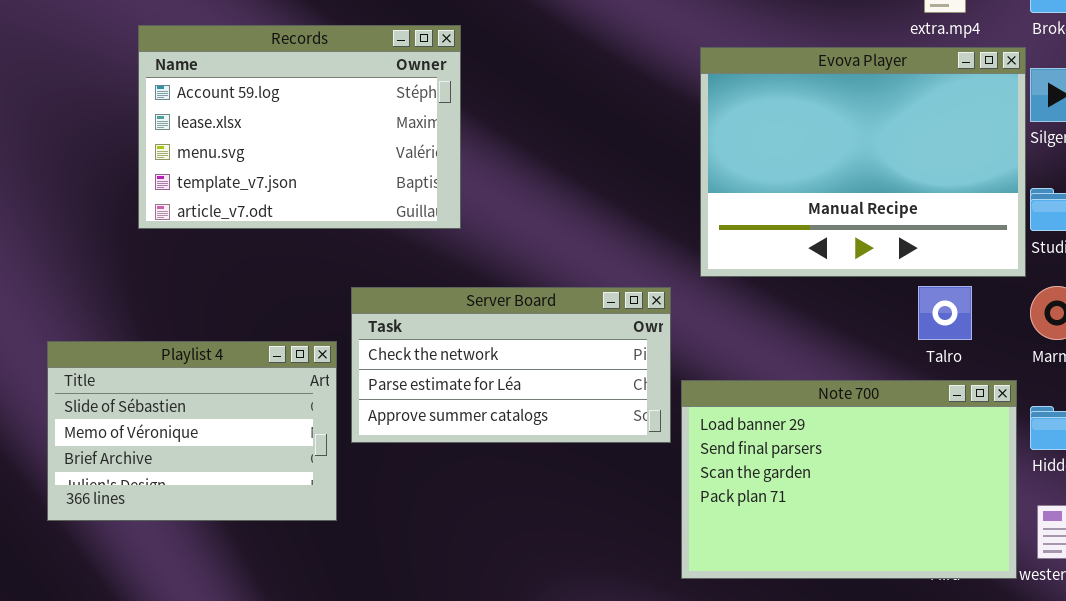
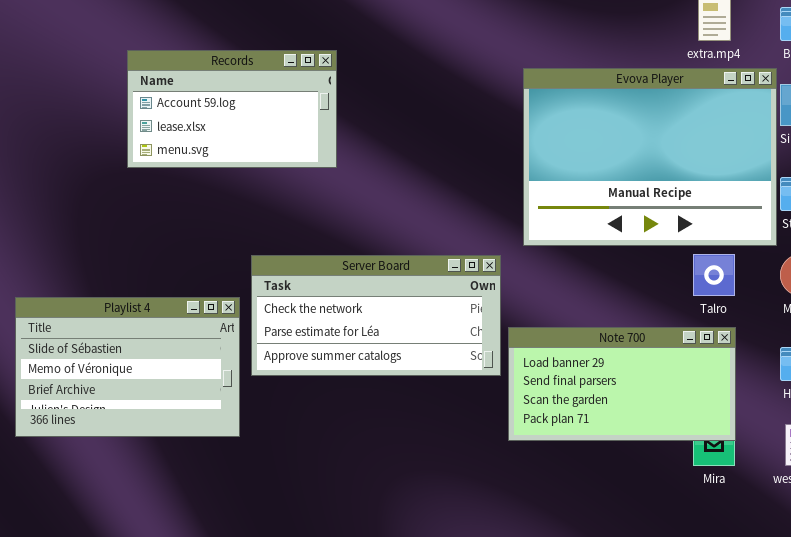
Records: [138,25,461,229] -> [127,50,337,168], resized
Note 700: [681,380,1017,579] -> [508,327,736,441], resized

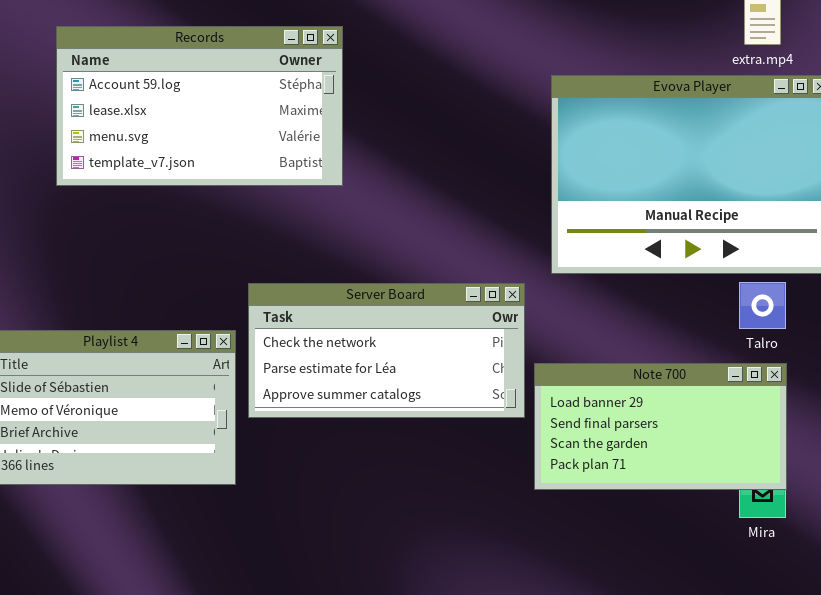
Records: [127,50,337,168] -> [56,26,343,186], resized

